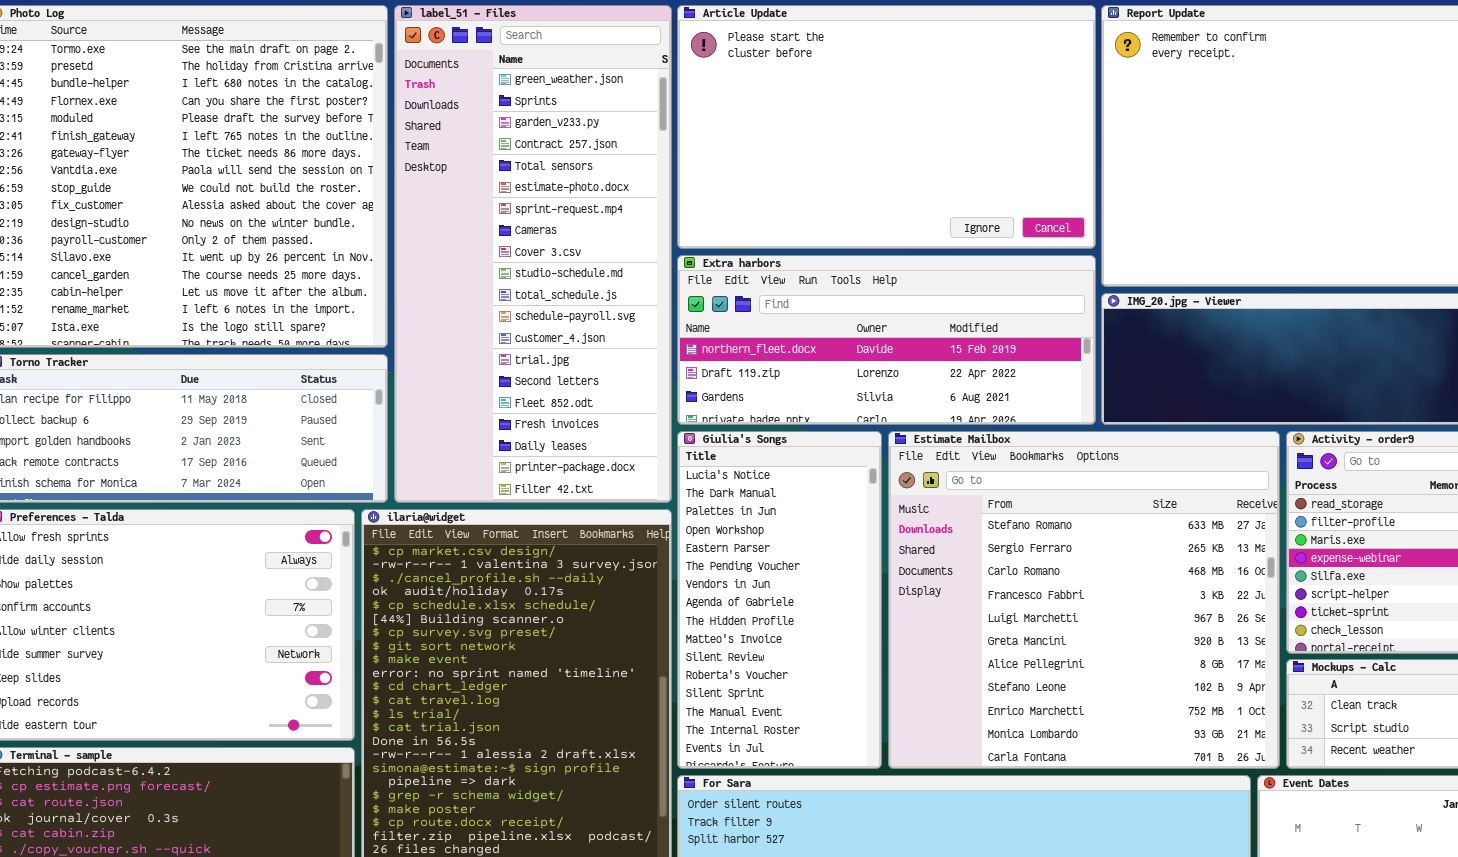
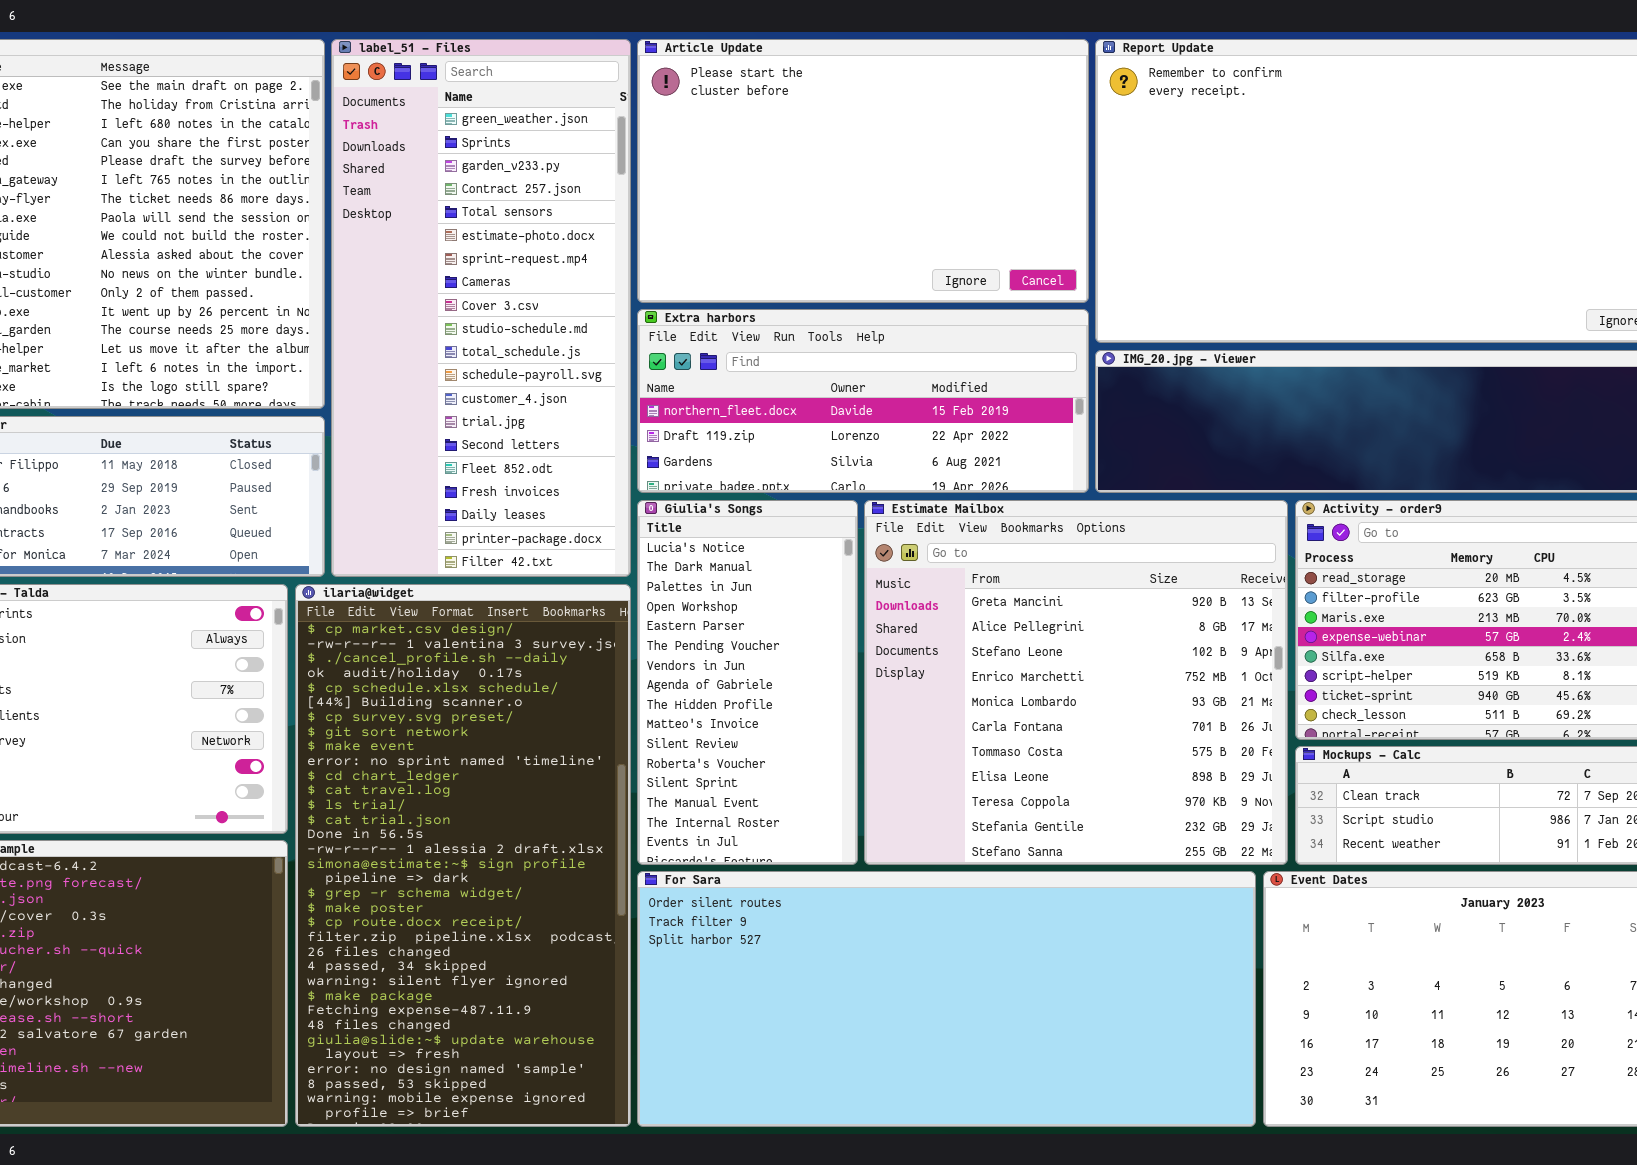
Estimate Mailbox: [888,431,1280,769] -> [864,500,1288,865], scrolled down 5 rows

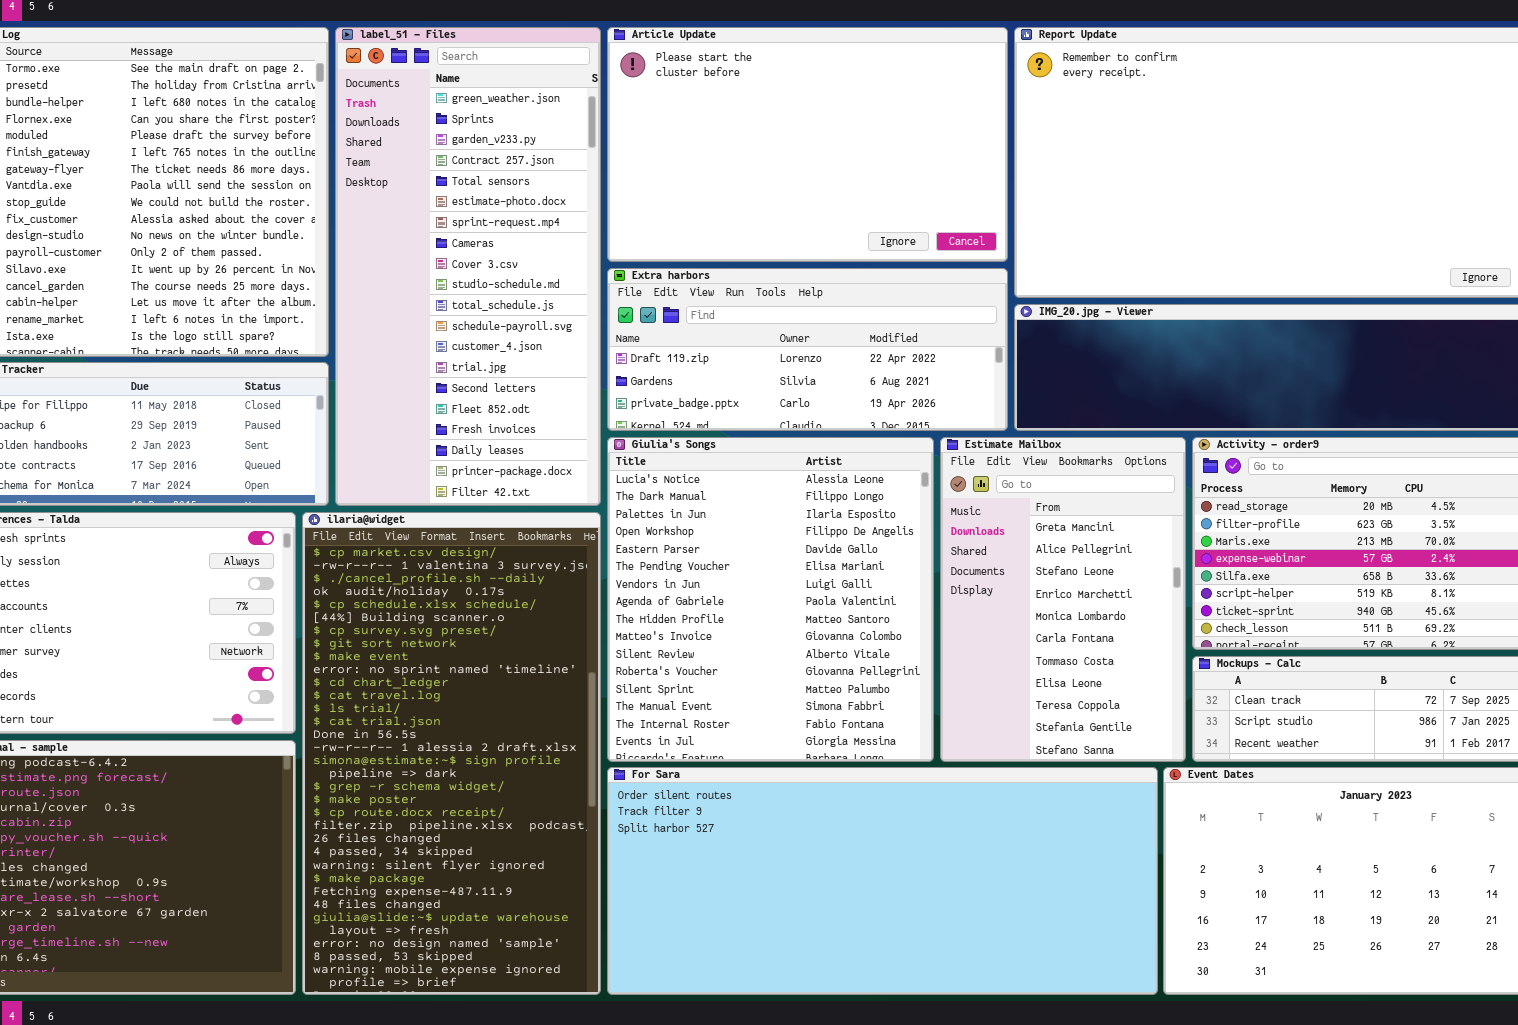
Extra harbors: [637,309,1089,493] -> [607,268,1008,431], scrolled down 1 row
Giulia's Songs: [637,500,858,865] -> [607,437,934,762], resized
Estimate Mailbox: [864,500,1288,865] -> [940,437,1186,762], resized

